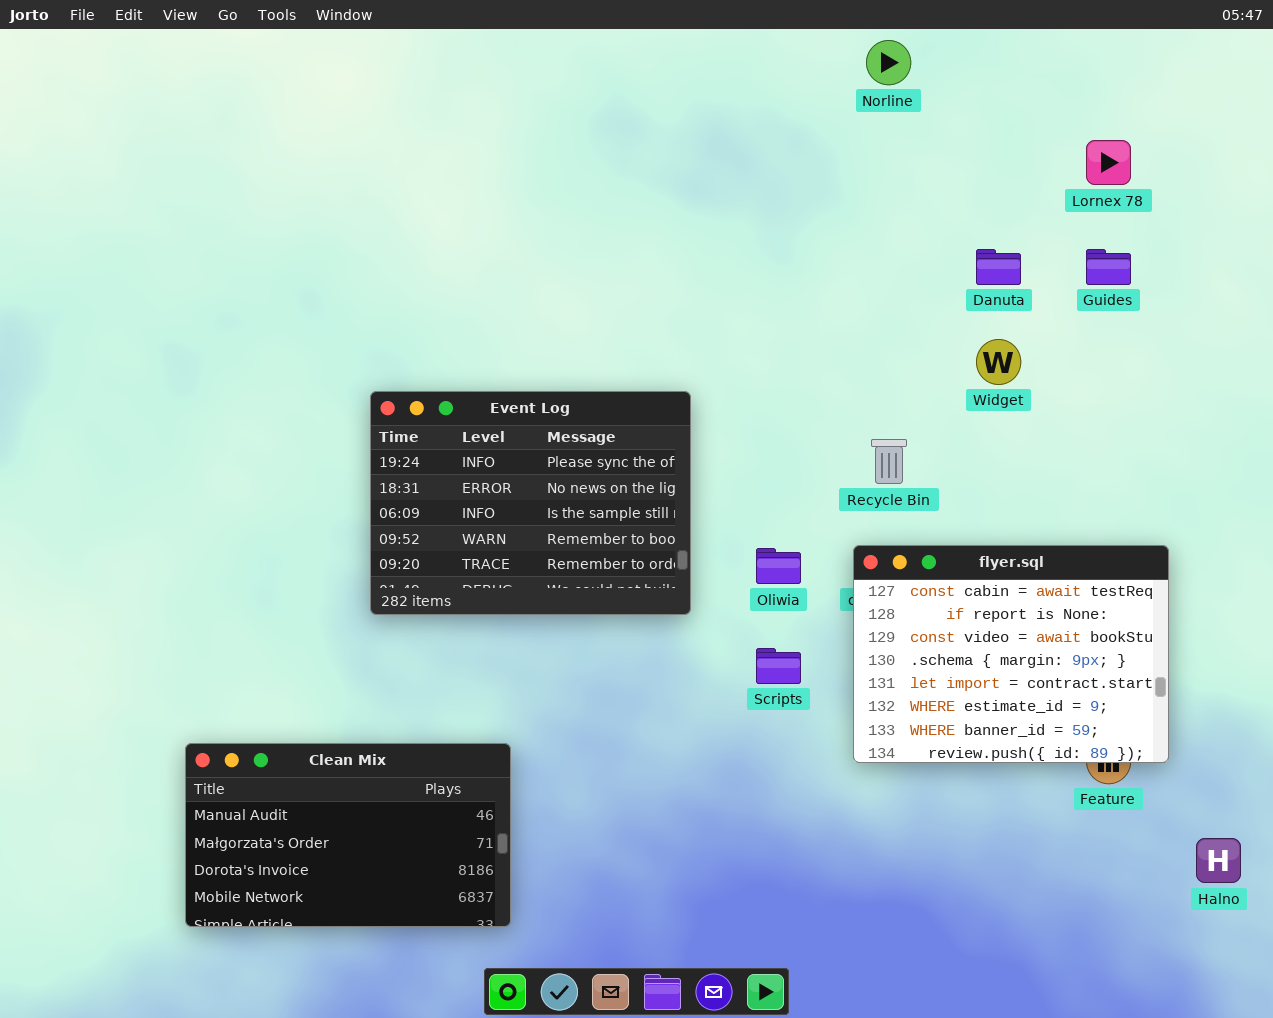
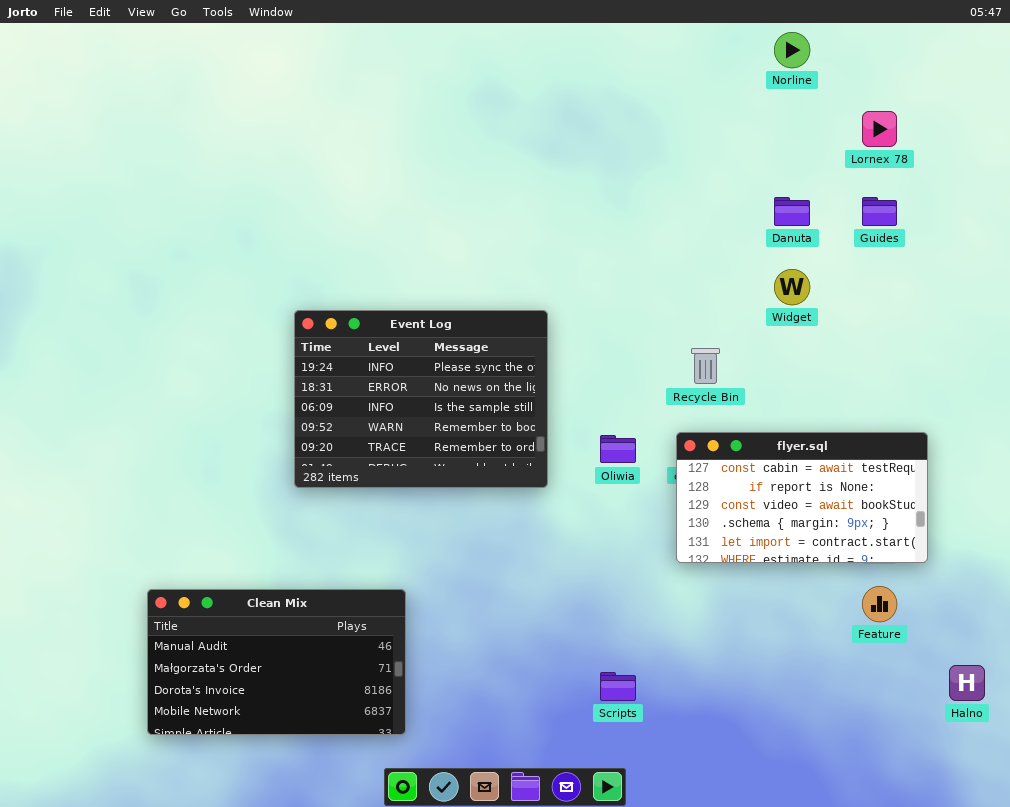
Norline: [866,40,911,85] -> [774,32,810,68], moved
flyer.sql: [853,545,1169,763] -> [676,432,928,563], resized
Scripts: [756,648,801,684] -> [600,672,636,701], moved

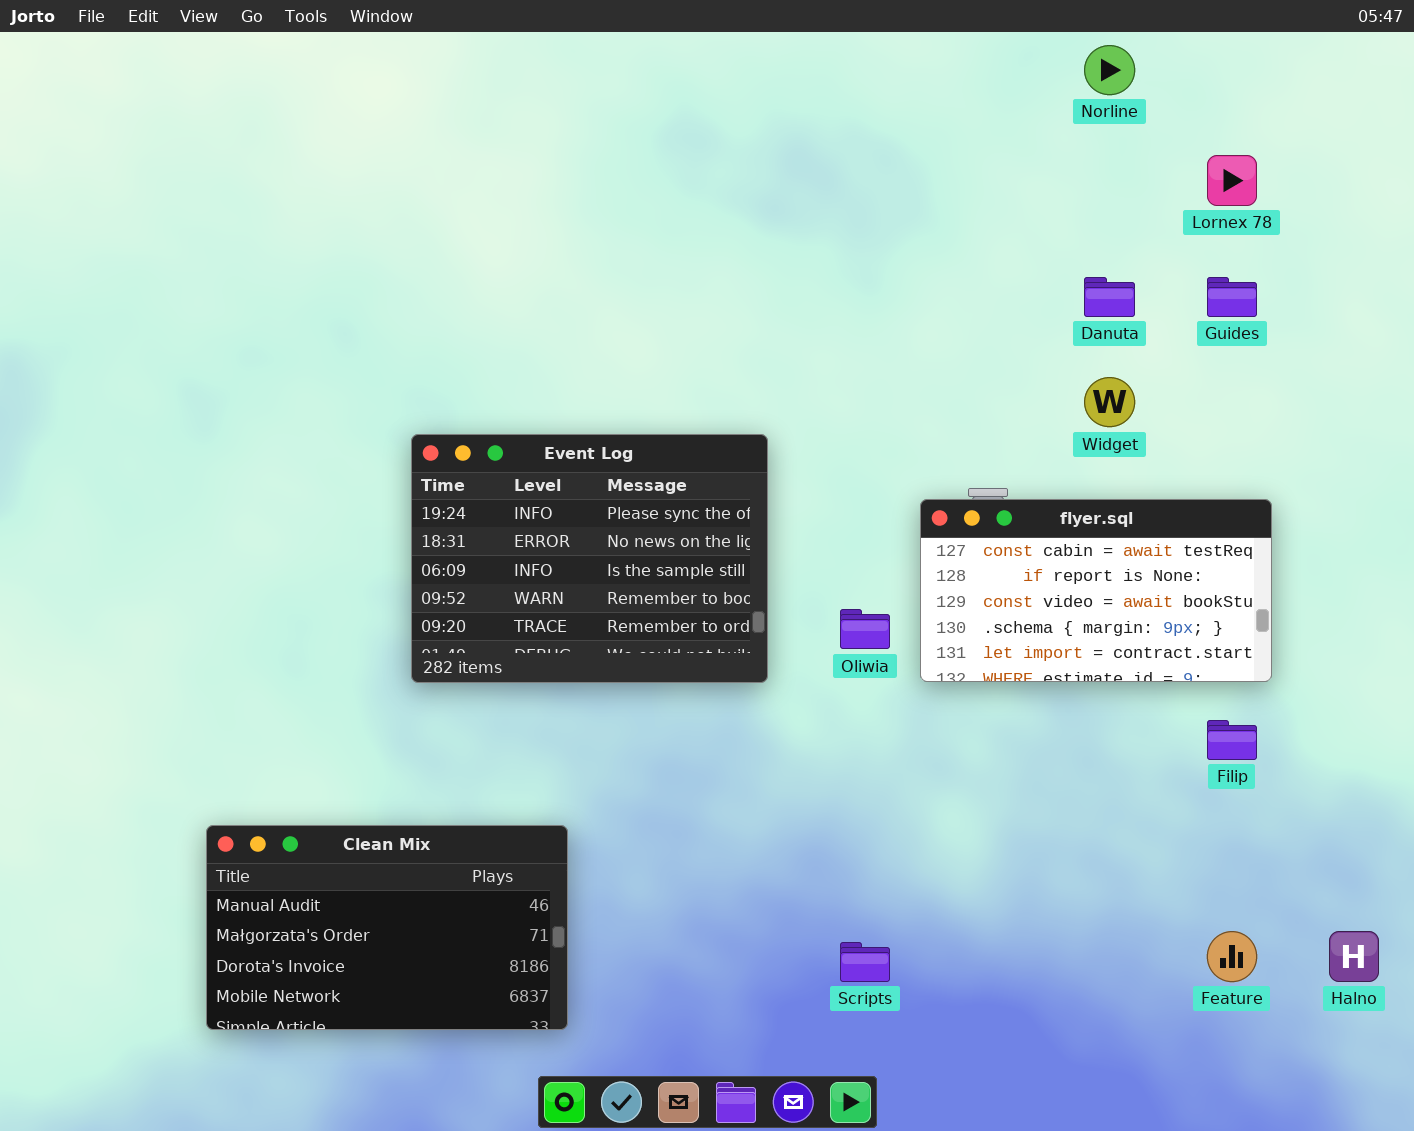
flyer.sql: [676,432,928,563] -> [920,499,1272,682], moved
Feature: [862,586,897,622] -> [1207,931,1257,982], moved

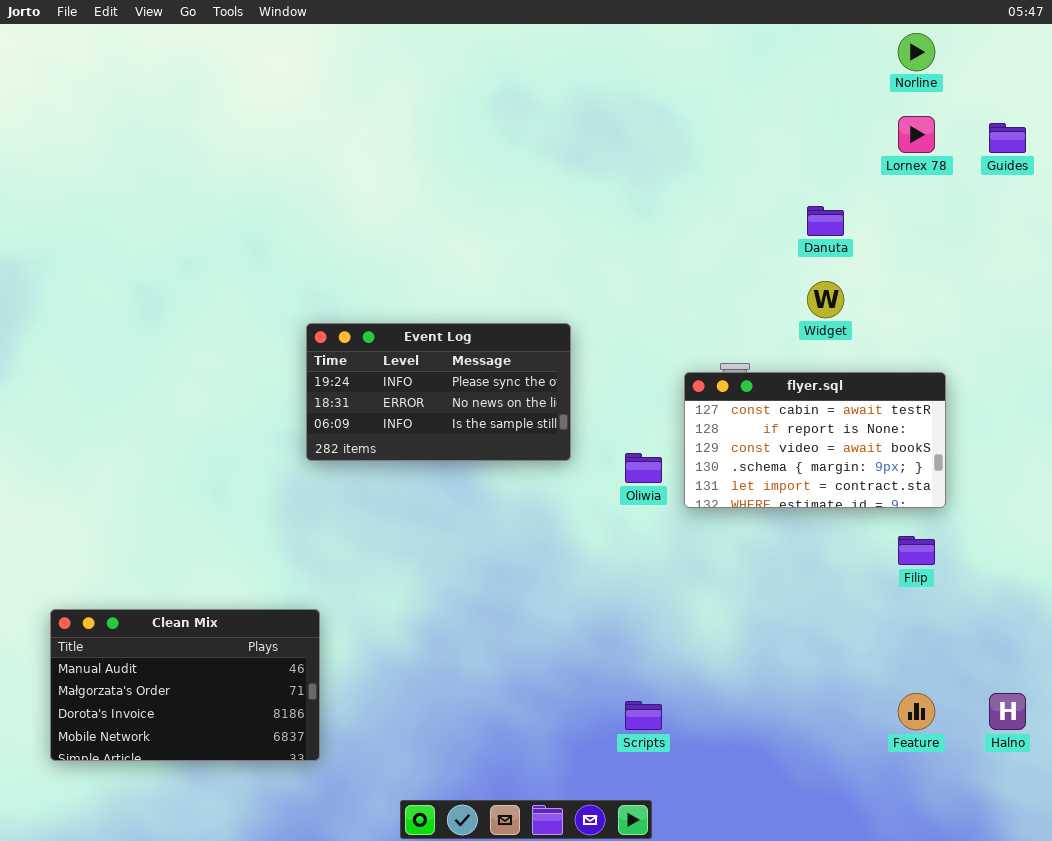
Norline: [1084,45,1135,95] -> [898,33,935,71], moved
Guides: [1207,277,1257,317] -> [989,123,1026,153], moved
Event Log: [411,434,768,683] -> [306,323,571,461], resized
Clean Mix: [206,825,568,1030] -> [50,609,320,761], moved

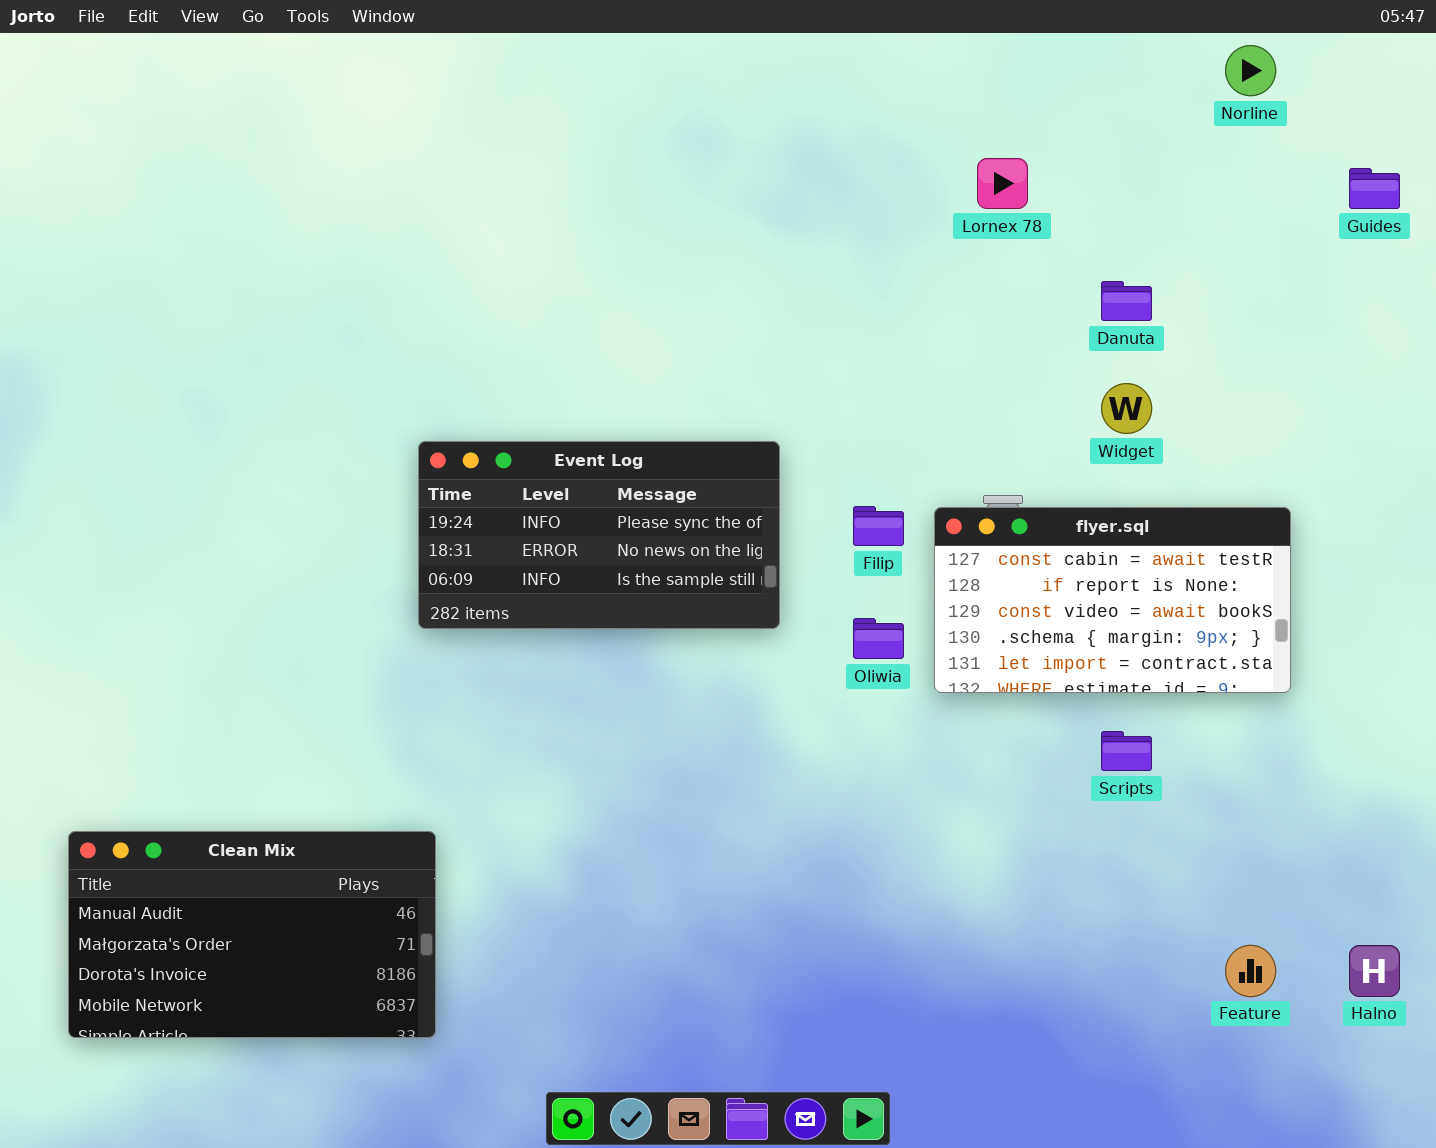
Lornex 78: [898,116,935,153] -> [977,158,1028,209], moved
Filip: [898,536,935,565] -> [853,506,904,546], moved
Scripts: [625,701,662,730] -> [1101,731,1152,771], moved

